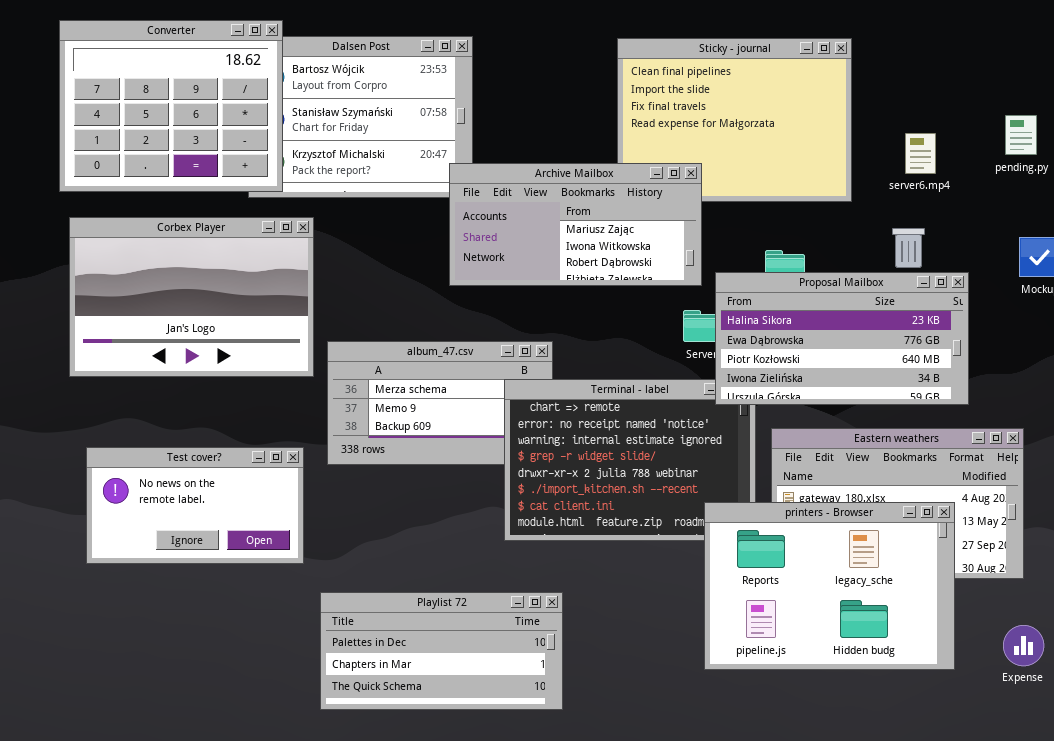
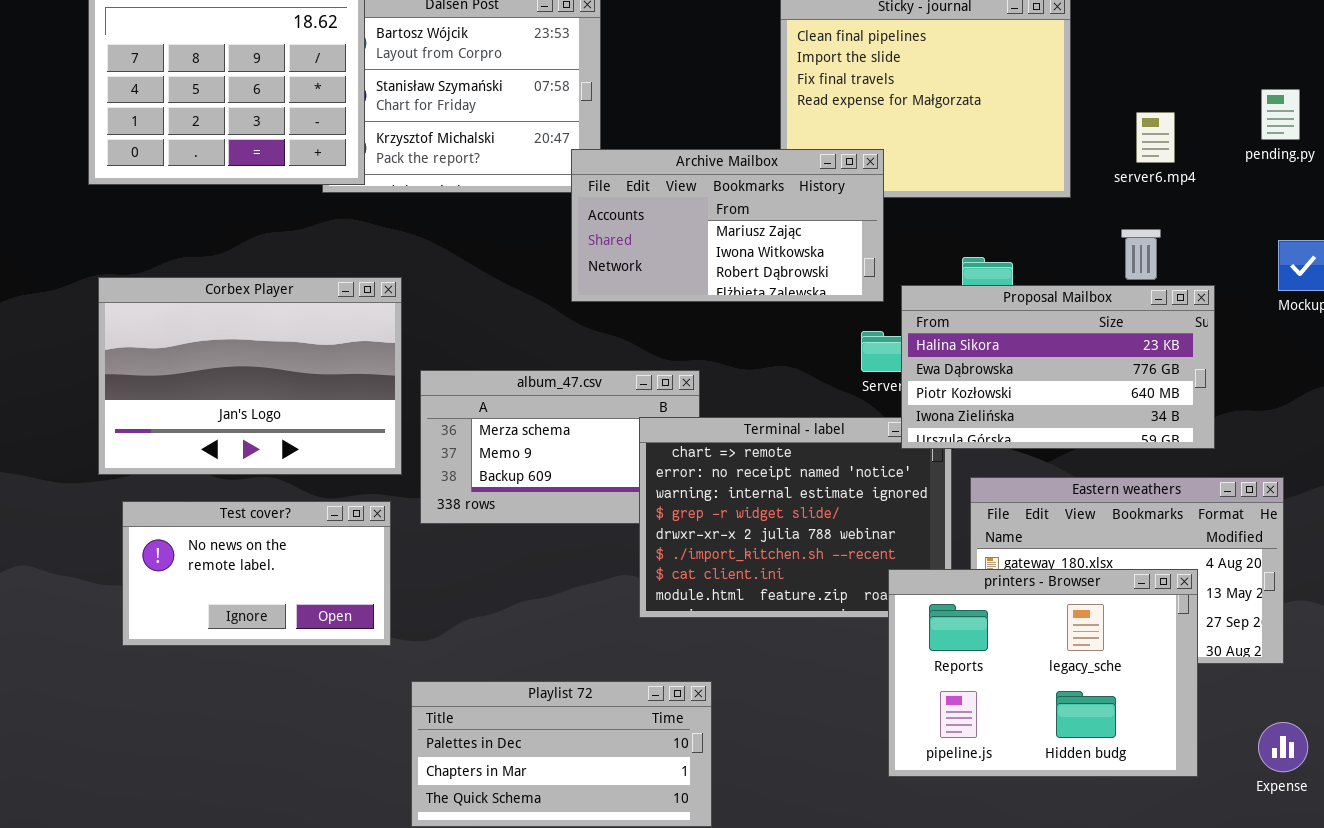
Corbex Player: [69,217,314,377] -> [98,277,402,475], moved

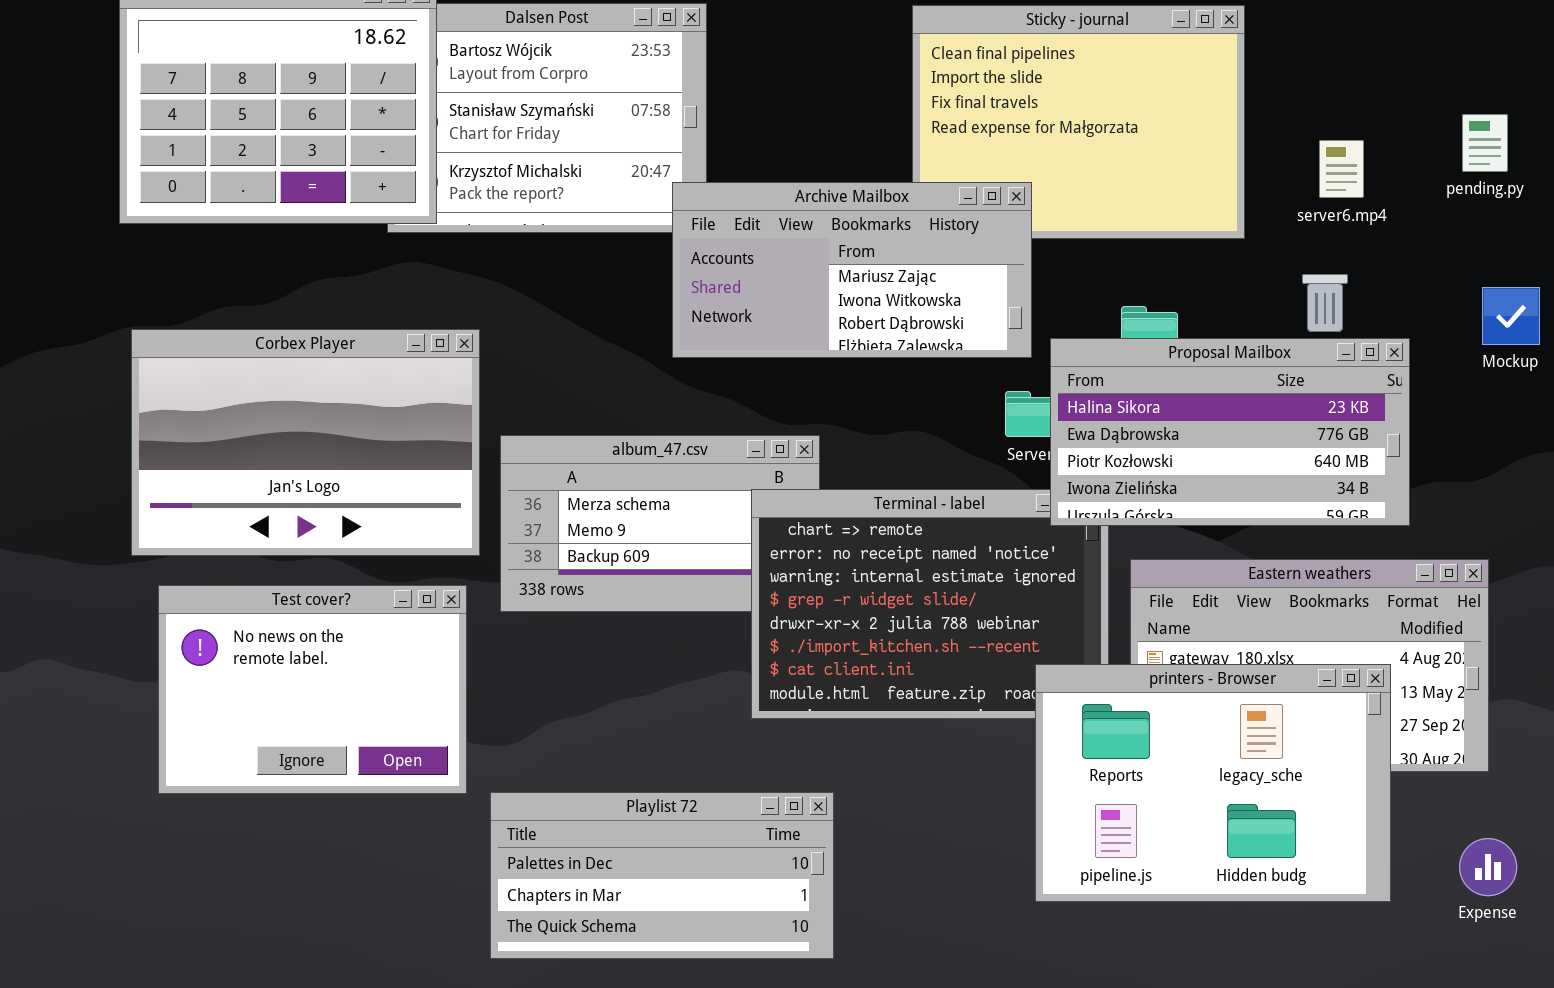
Test cover?: [122,501,391,646] -> [158,585,467,794], resized

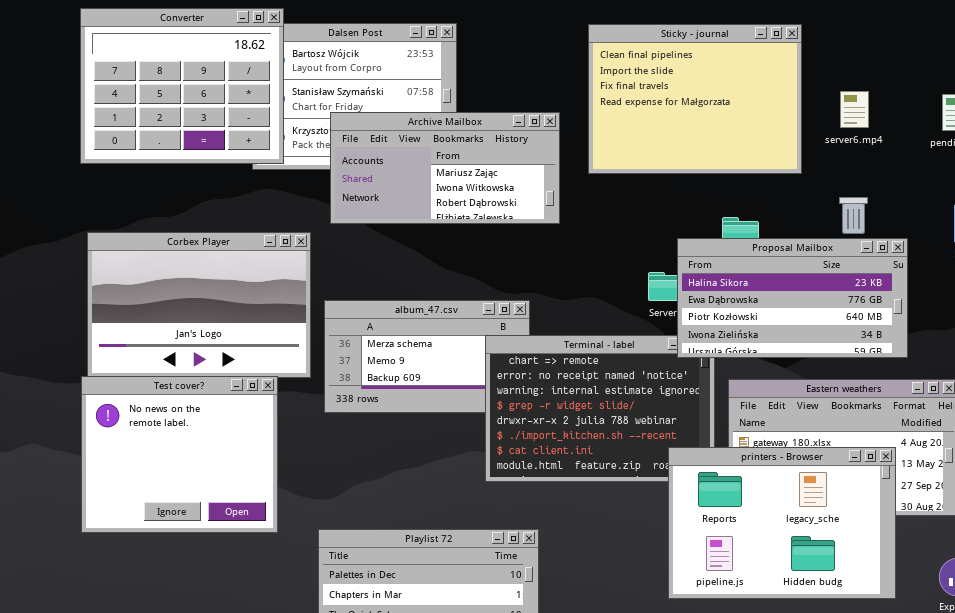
server6.mp4: [1319,140,1364,198] -> [840,91,869,128], moved
Archive Mailbox: [672,182,1032,358] -> [330,112,560,224], moved
Test cover?: [158,585,467,794] -> [81,376,278,533], moved, resized

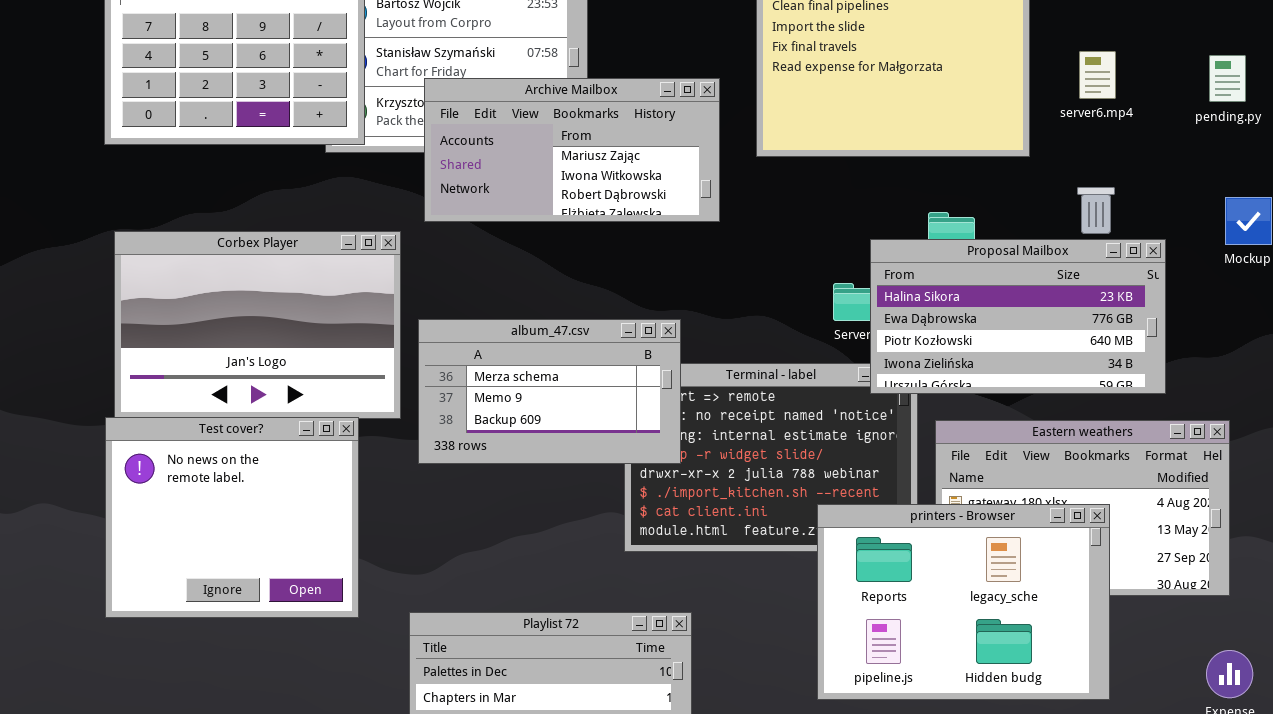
album_47.csv: [324,300,530,413] -> [418,319,681,464], raised
printers - Browser: [668,447,896,599] -> [817,504,1110,700], moved

